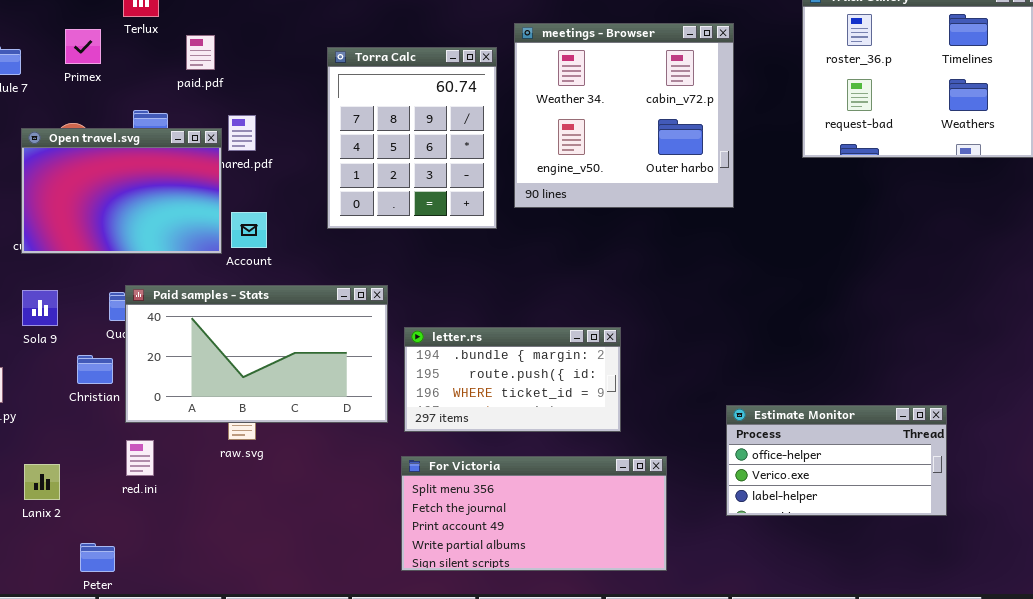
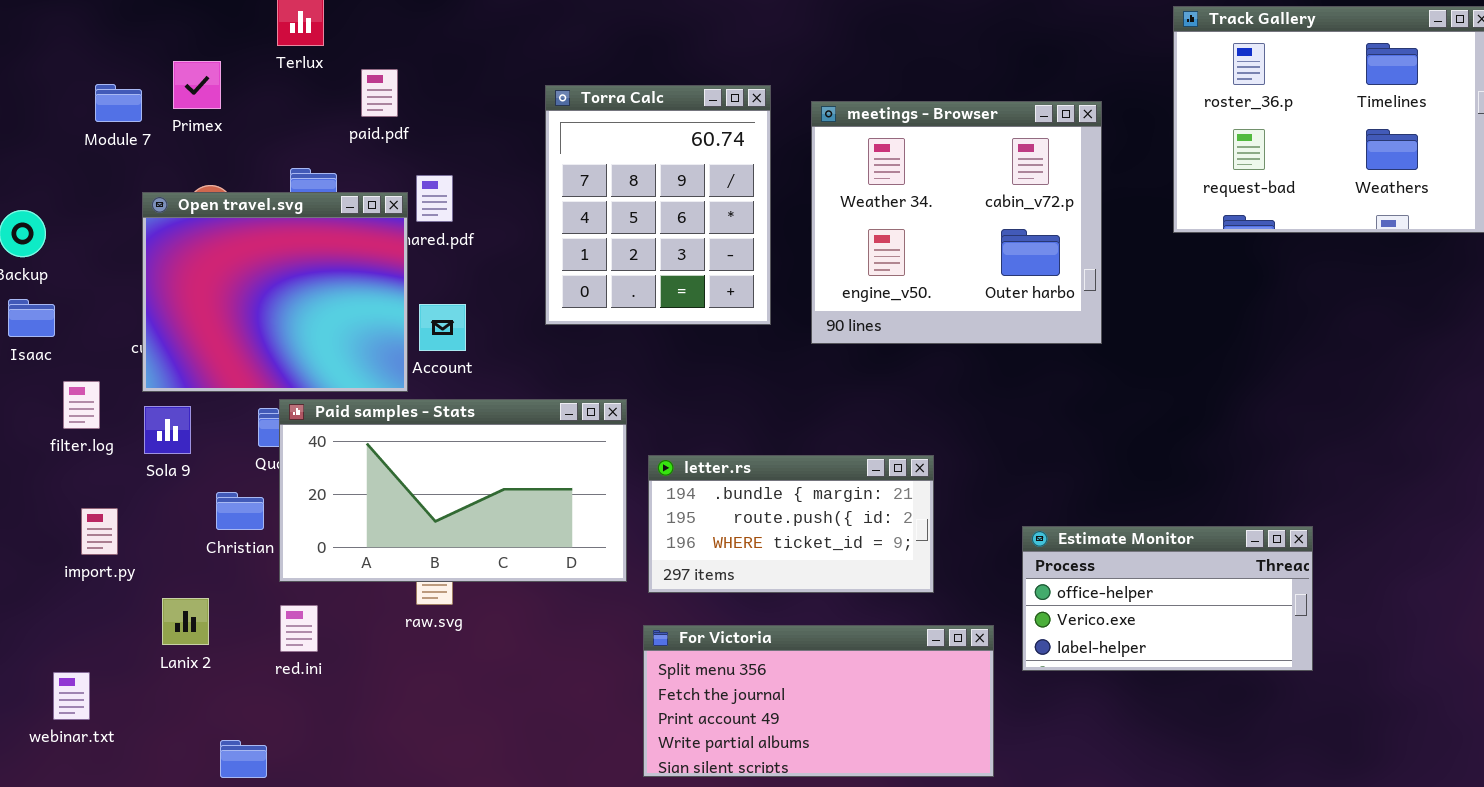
meetings - Browser: [514,23,734,208] -> [811,101,1102,344], moved
Primex: [65,29,101,64] -> [173,61,221,109], moved
Open travel.svg: [21,128,222,254] -> [142,192,408,392], resized
Estimate Monitor: [726,405,947,516] -> [1022,526,1313,671], moved
Lanix 2: [24,464,60,500] -> [162,598,209,645], moved

